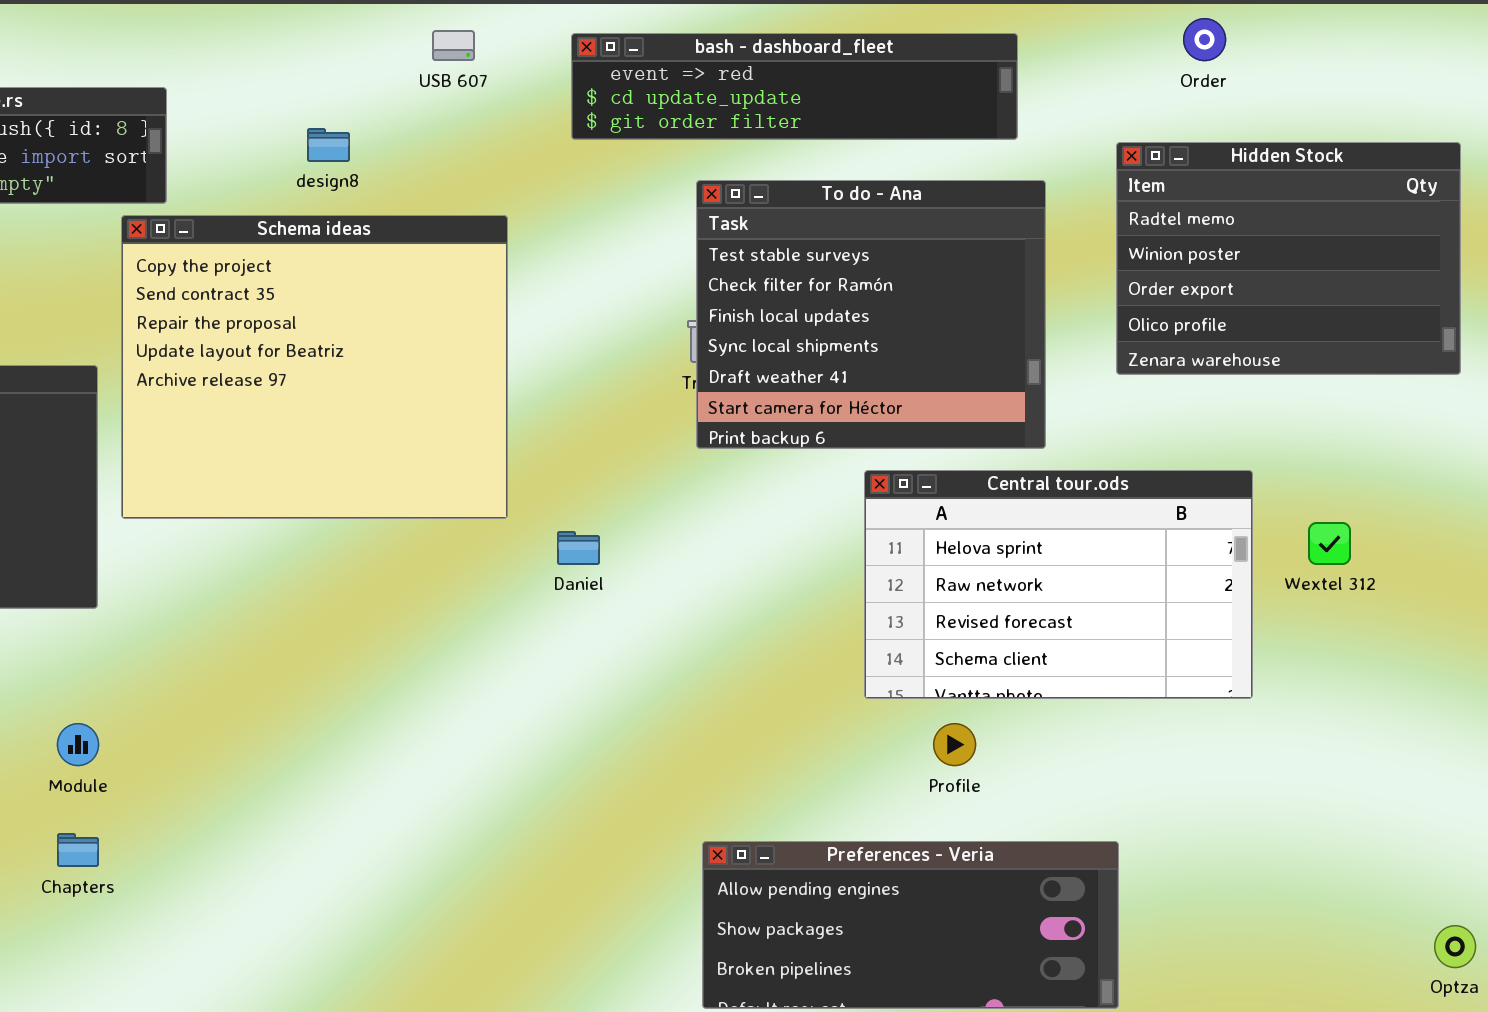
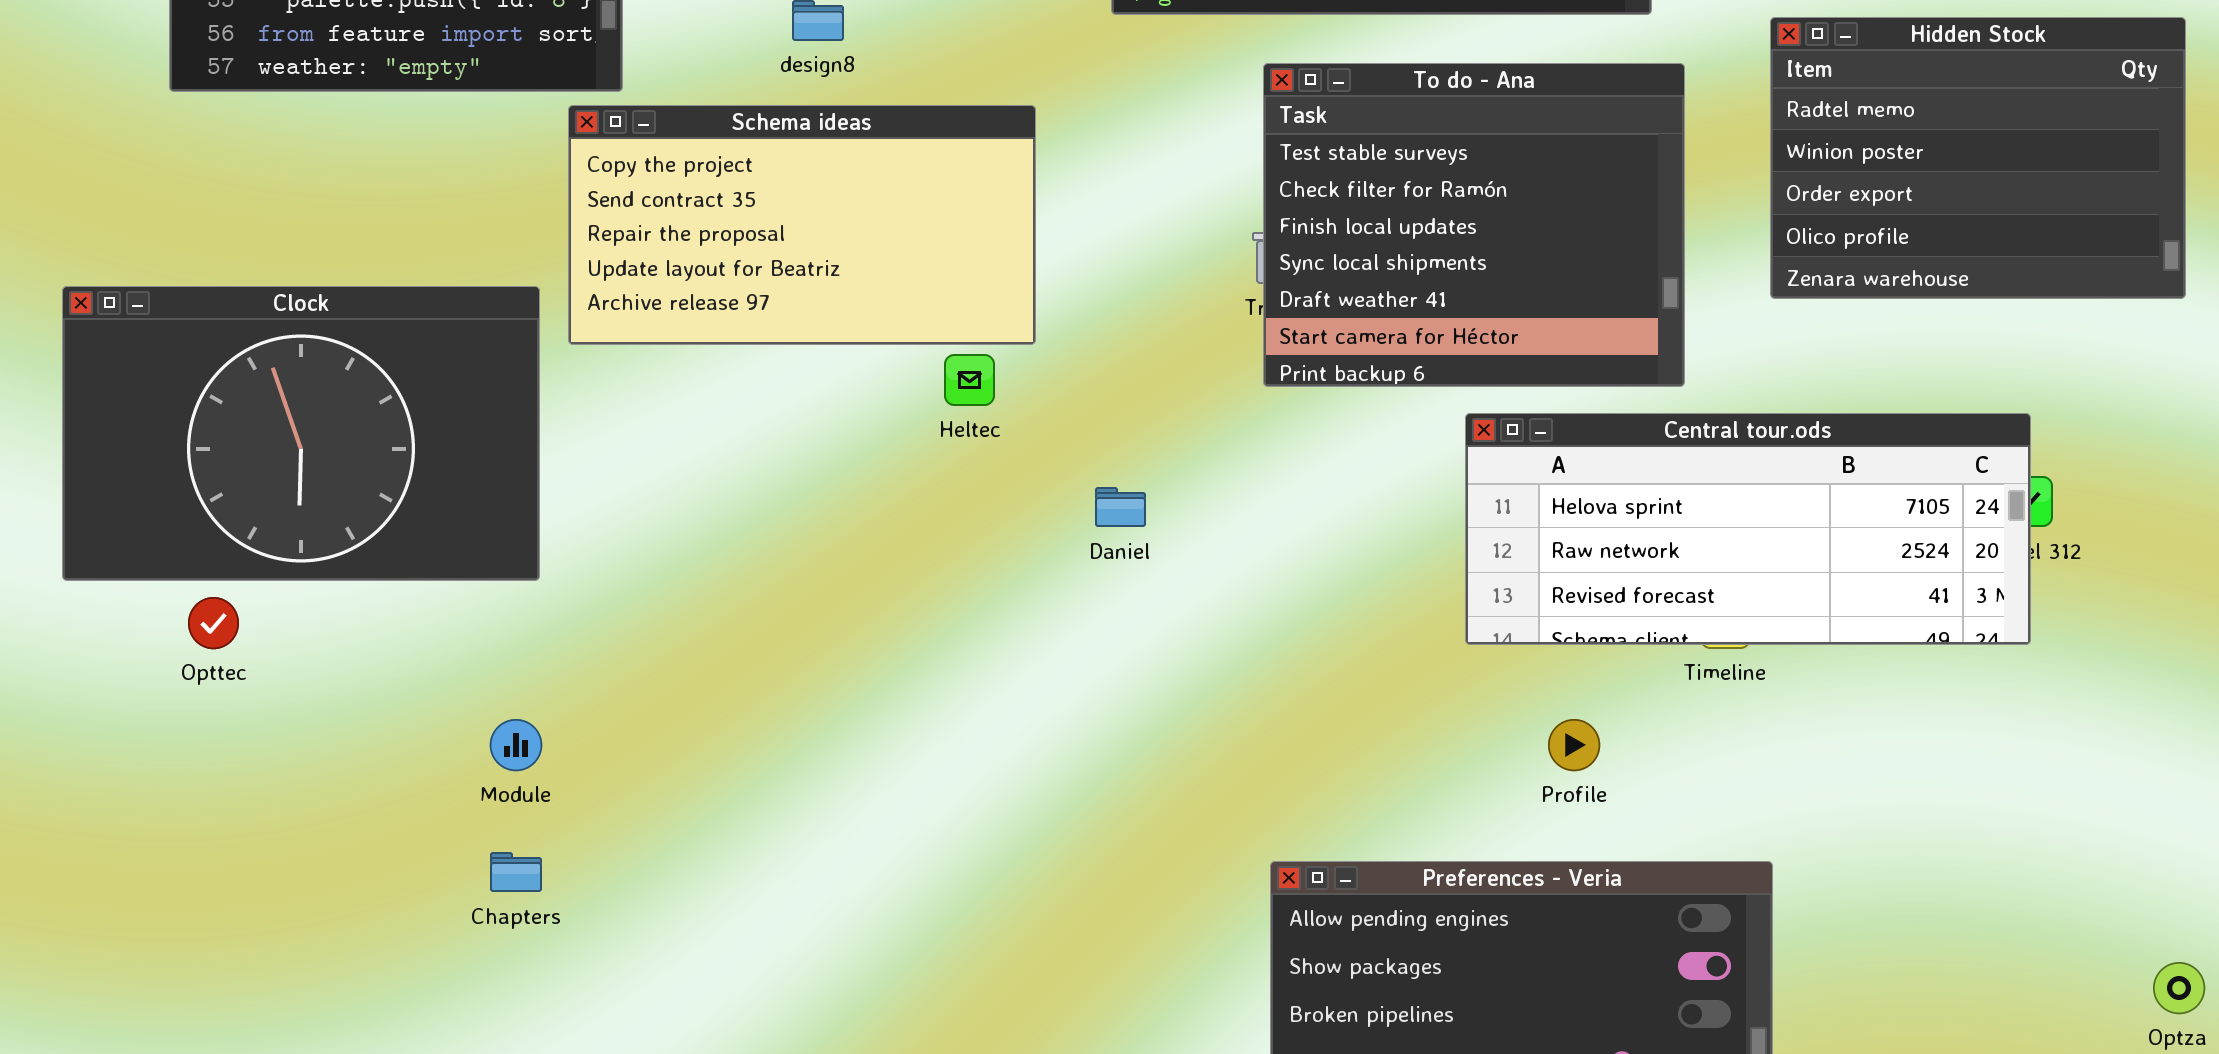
Schema ideas: [121,215,508,519] -> [568,105,1036,345], resized
Central tour.ods: [864,470,1253,699] -> [1465,413,2031,645], resized

